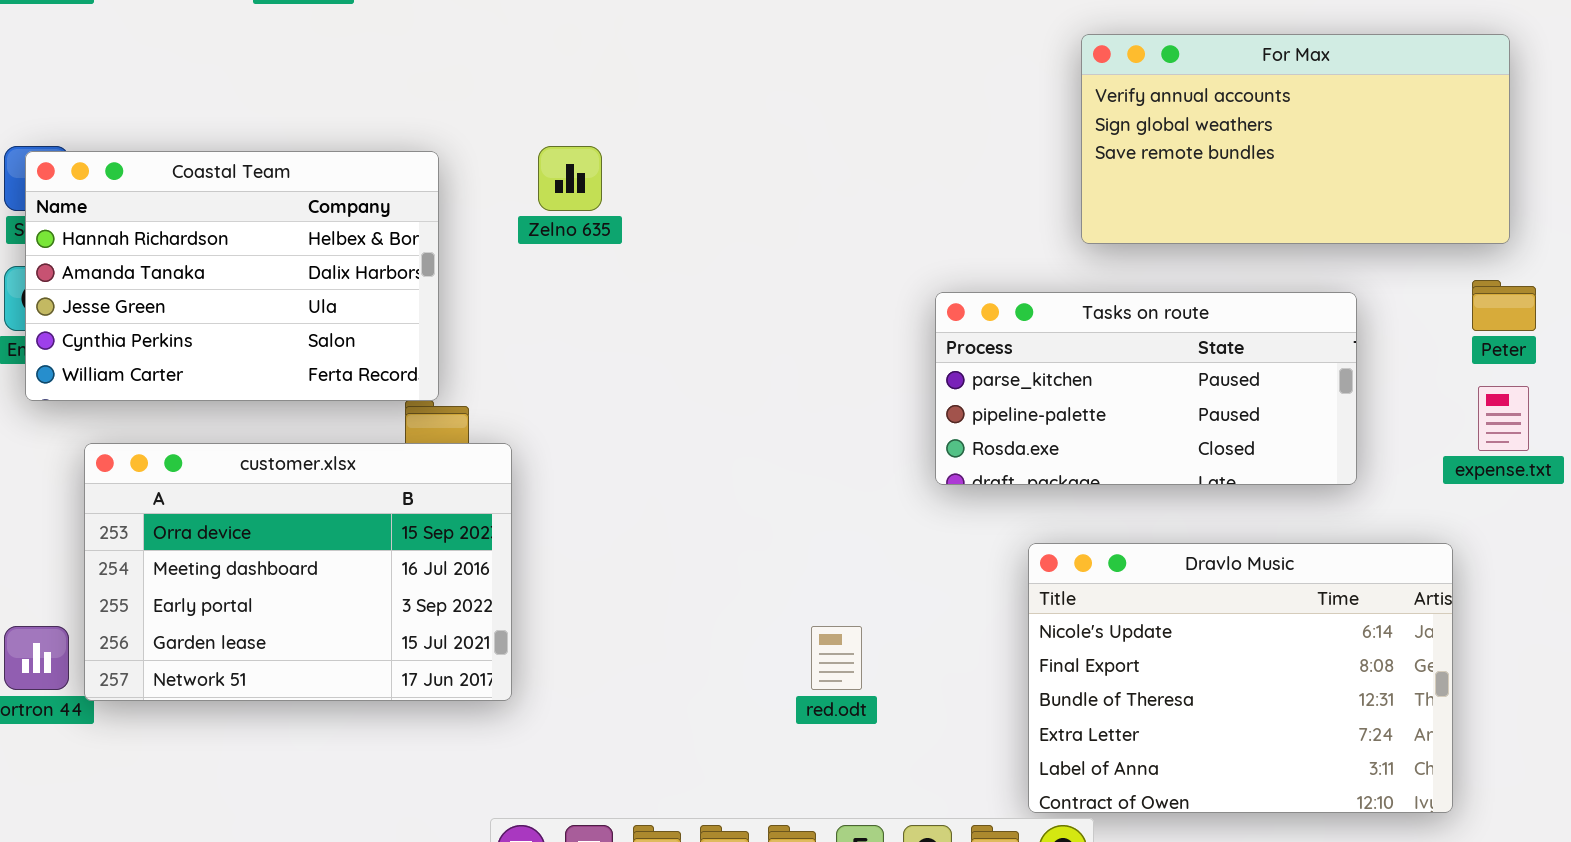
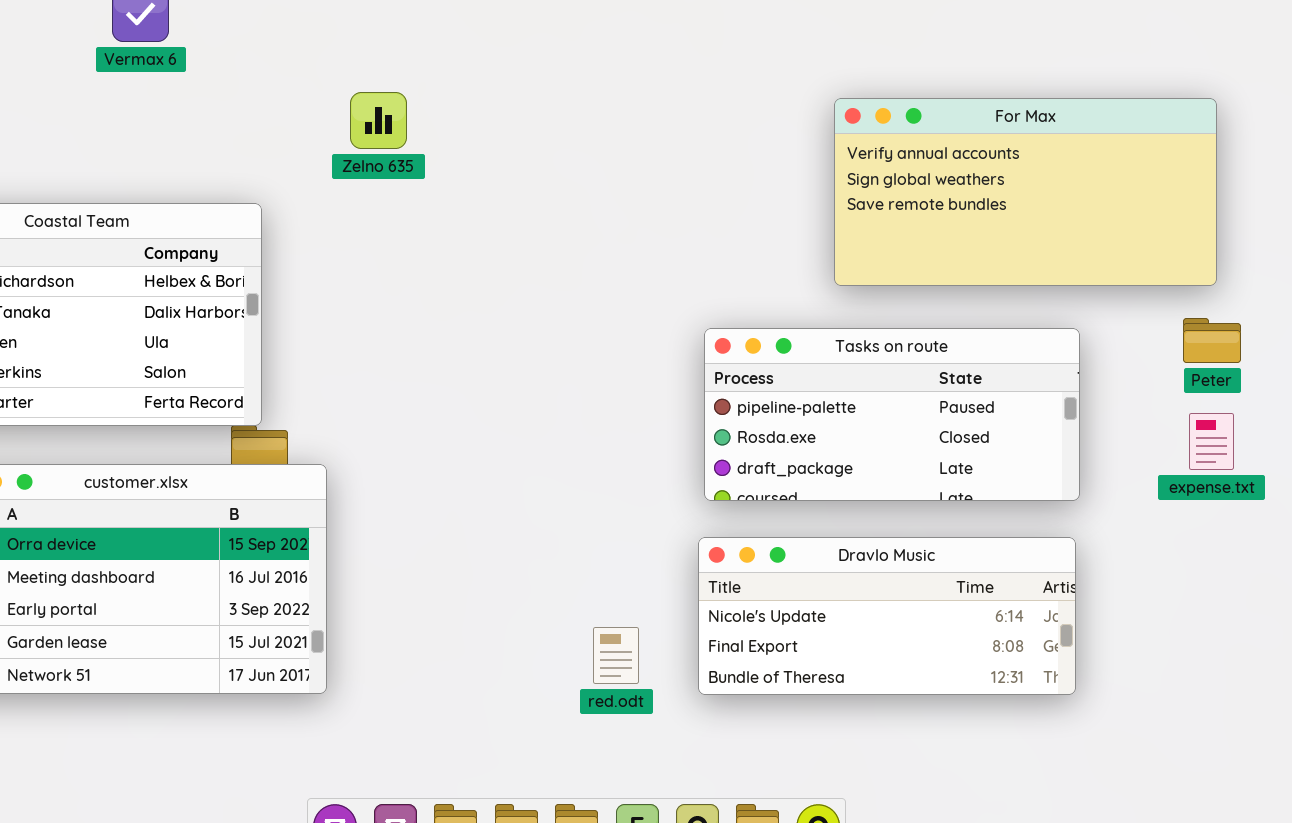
Zelno 635: [538,146,602,211] -> [350,92,407,149], moved
Tasks on route: [935,292,1357,485] -> [704,328,1080,501], scrolled down 1 row
Dravlo Music: [1028,543,1453,813] -> [698,537,1076,695], moved, resized

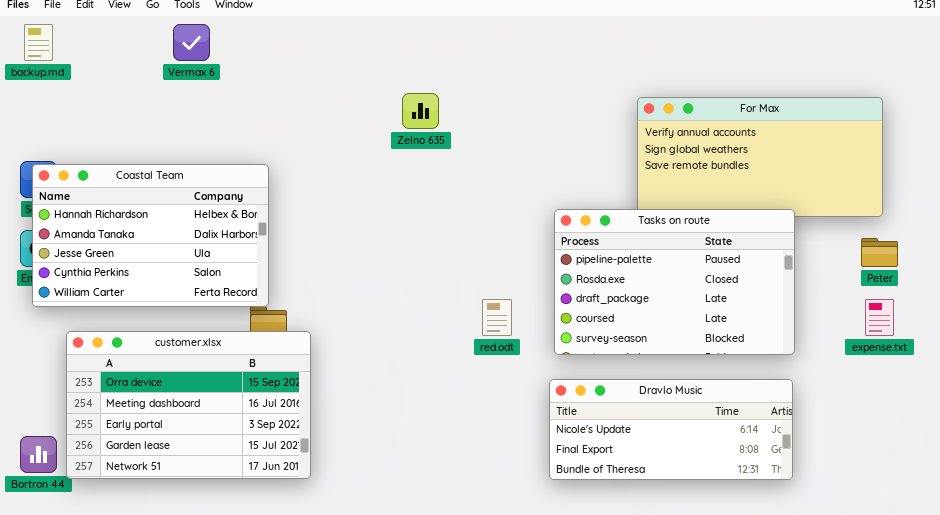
Zelno 635: [350,92,407,149] -> [402,93,439,129], moved
Tasks on route: [704,328,1080,501] -> [554,209,795,355], resized
red.odt: [593,627,639,684] -> [482,299,512,336], moved

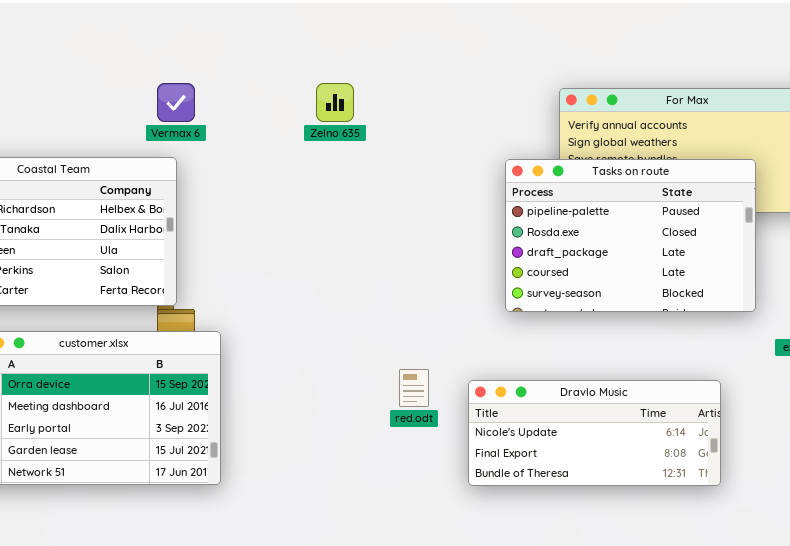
Vermax 6: [173,24,210,61] -> [157,83,195,122], moved
Tasks on route: [554,209,795,355] -> [505,159,756,312], moved
red.odt: [482,299,512,336] -> [399,369,429,407], moved

